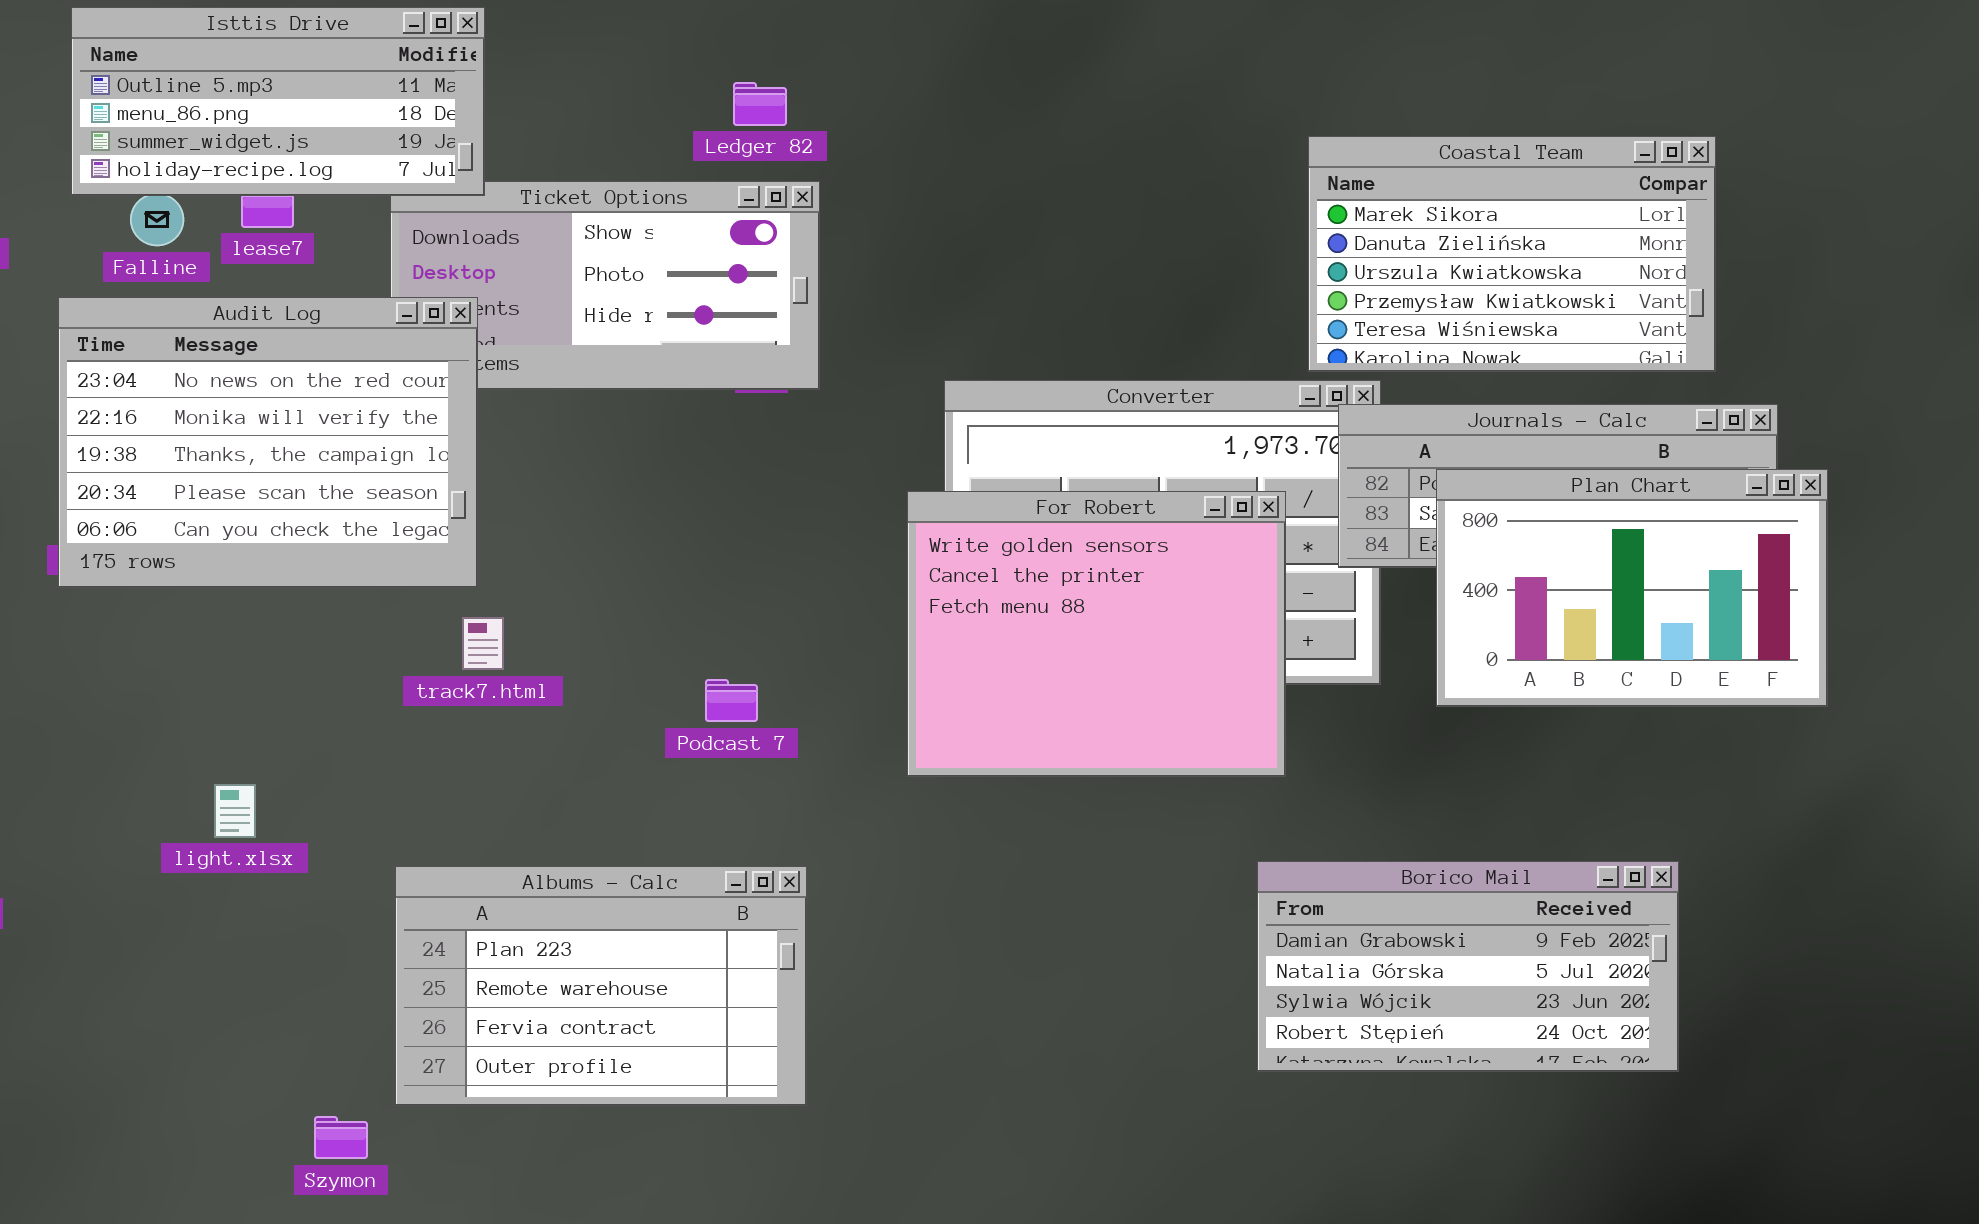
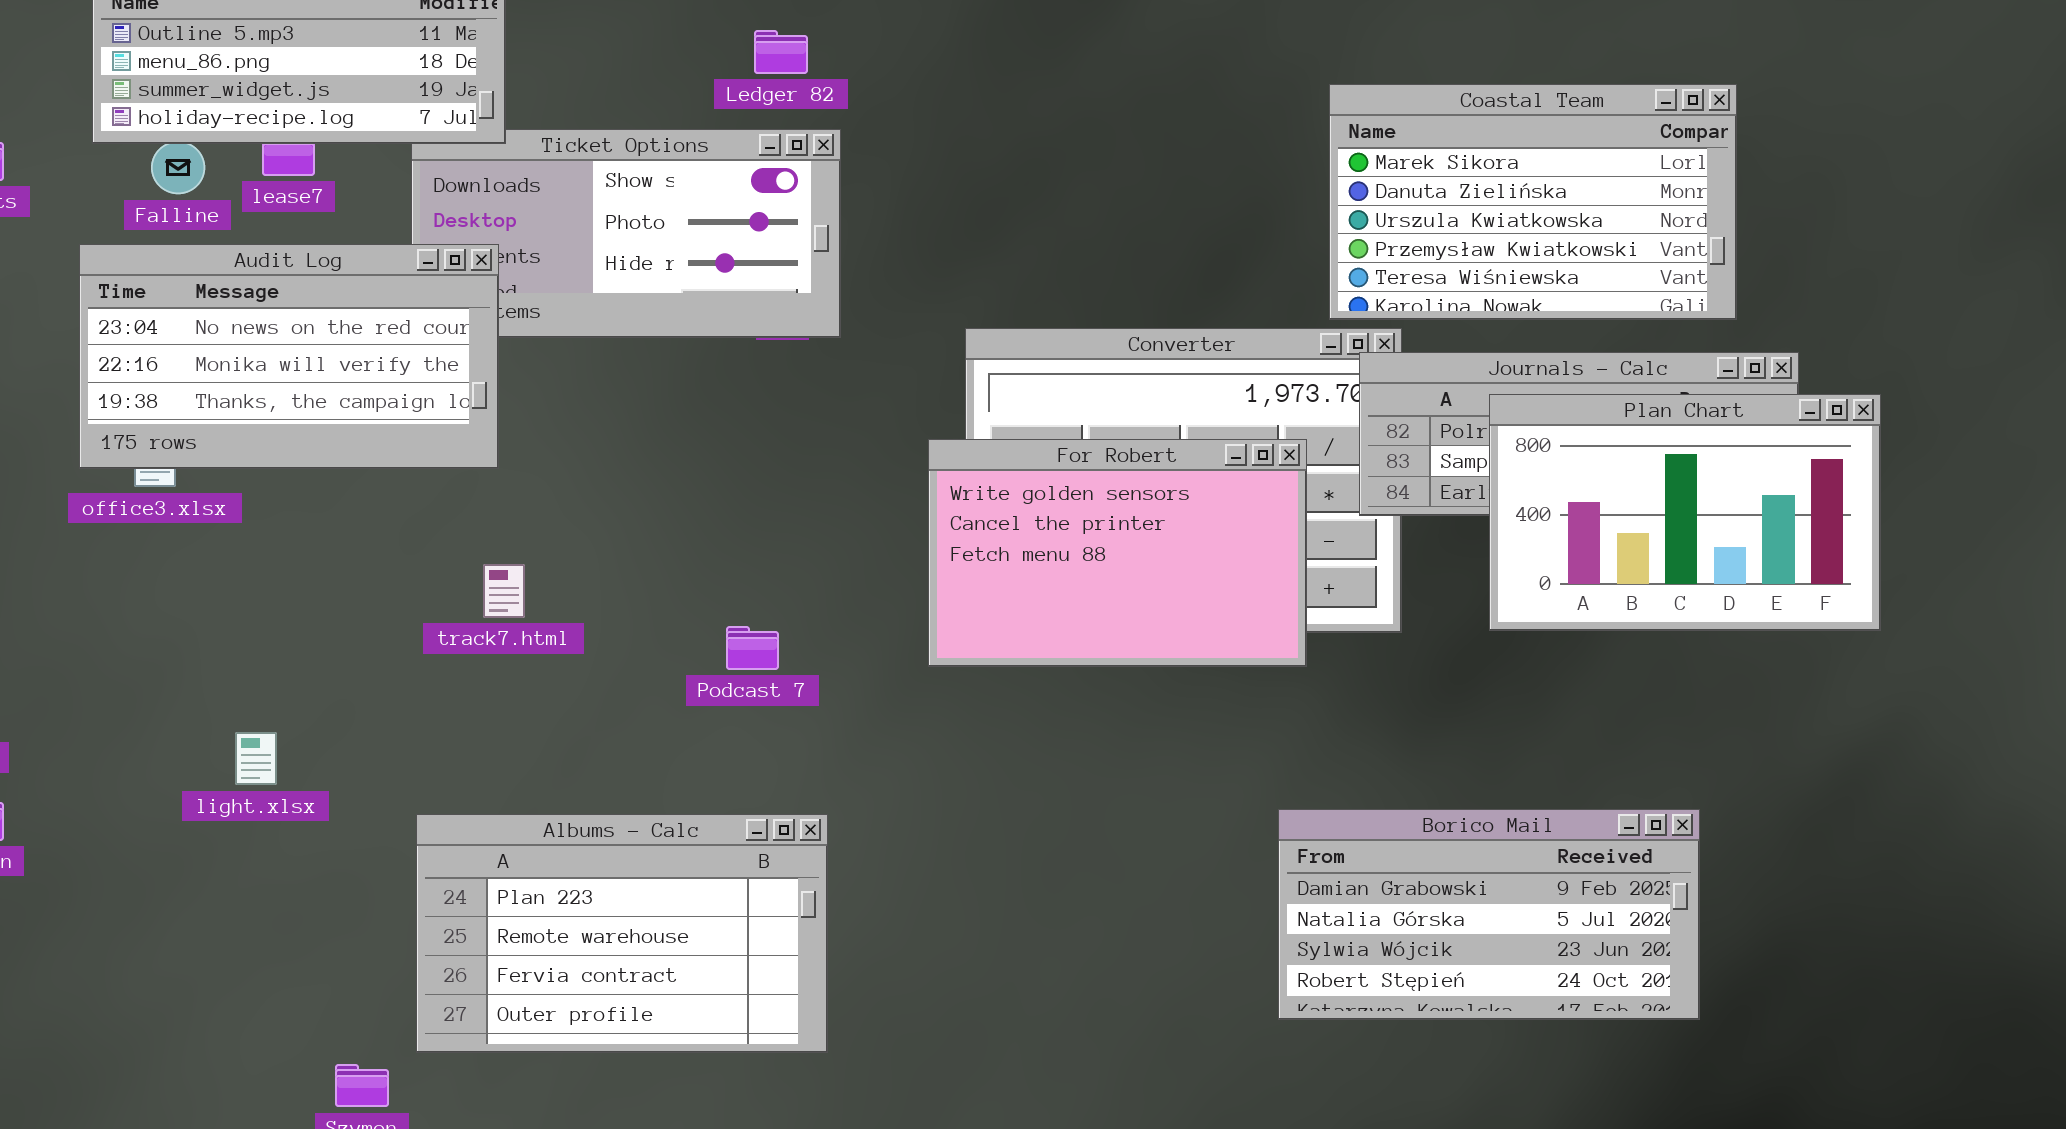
Audit Log: [58,297,478,588] -> [79,244,499,469], resized
Plan Chart: [1436,469,1828,707] -> [1489,394,1881,631], moved
For Robert: [907,491,1286,777] -> [928,439,1307,667], resized

